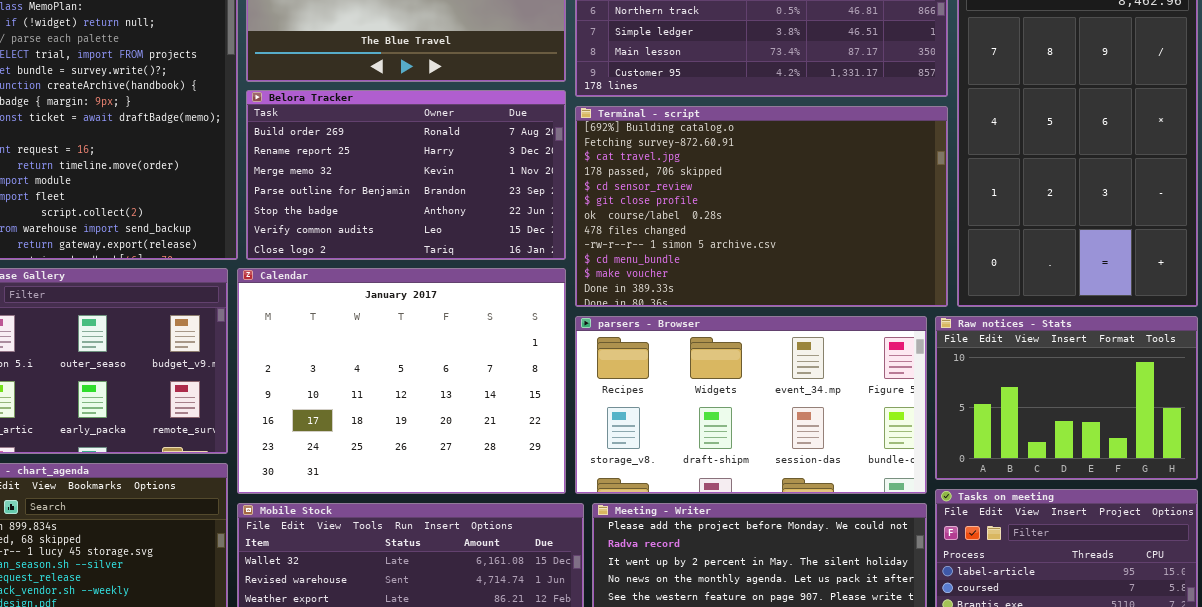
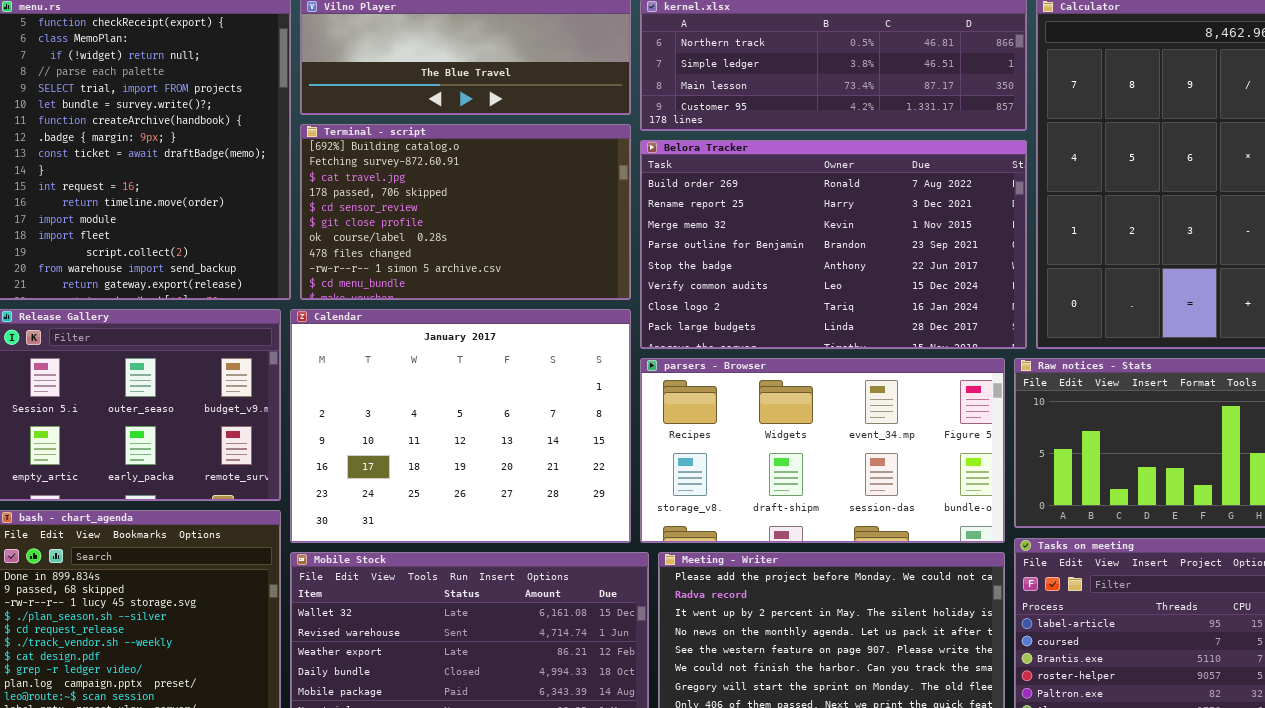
Belora Tracker: [246,90,566,260] -> [640,140,1027,349], moved, resized
Terminal - script: [575,106,948,307] -> [300,124,631,300], moved, resized

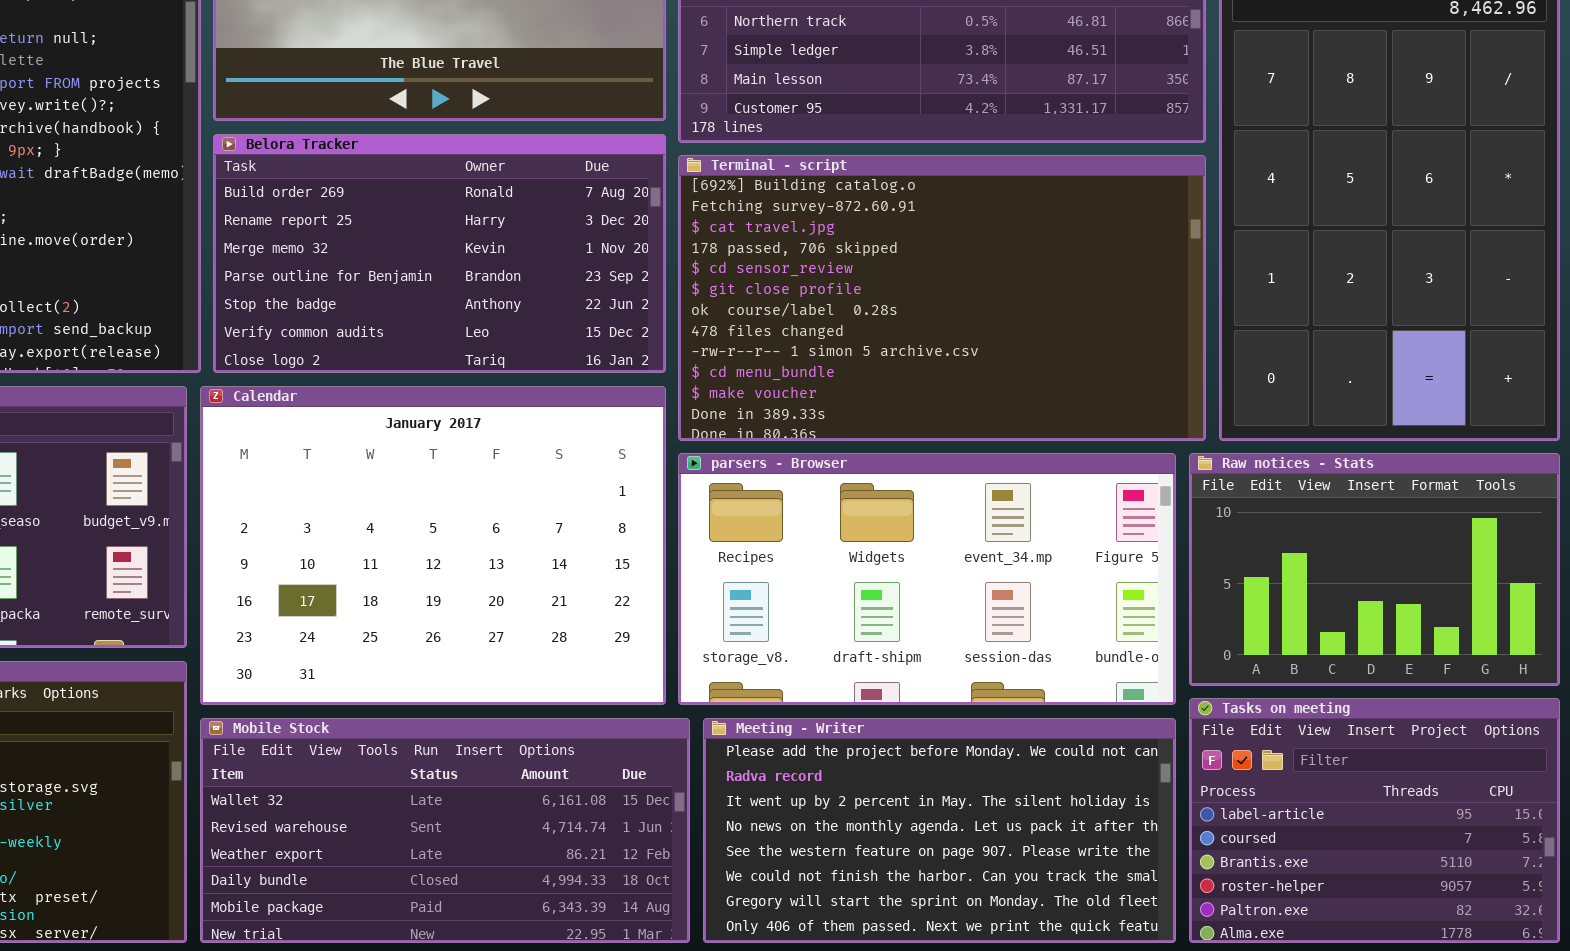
Terminal - script: [300,124,631,300] -> [678,155,1206,441], moved, resized
Belora Tracker: [640,140,1027,349] -> [213,134,666,373], moved, resized

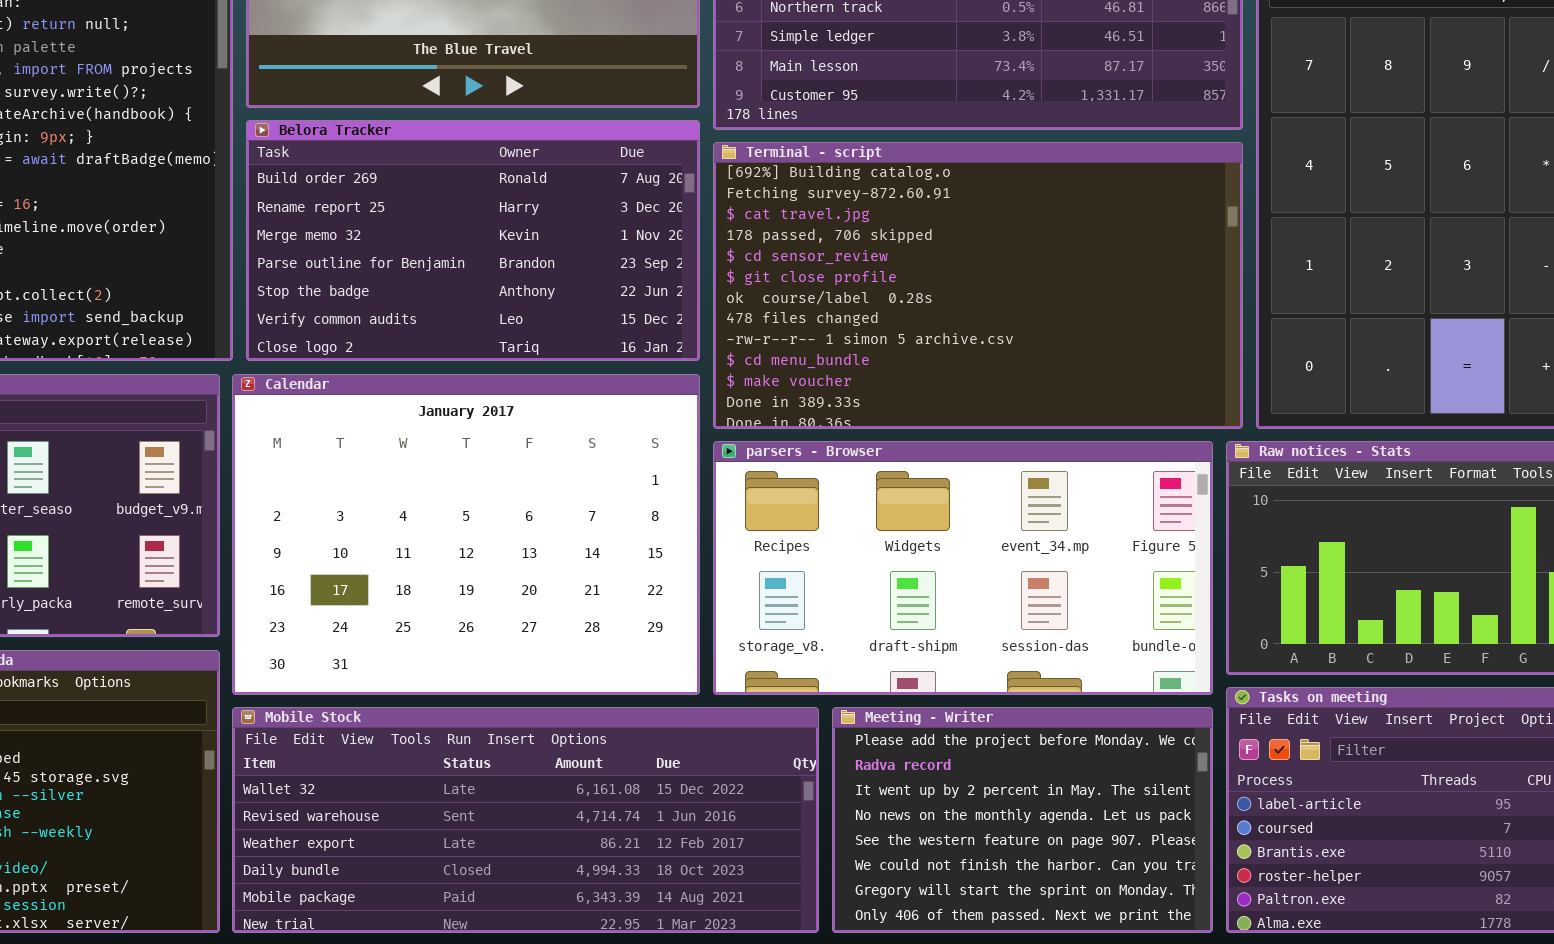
Mobile Stock: [200,718,690,943] -> [232,707,819,933], resized
Meeting - Writer: [703,718,1176,943] -> [832,707,1213,933], resized

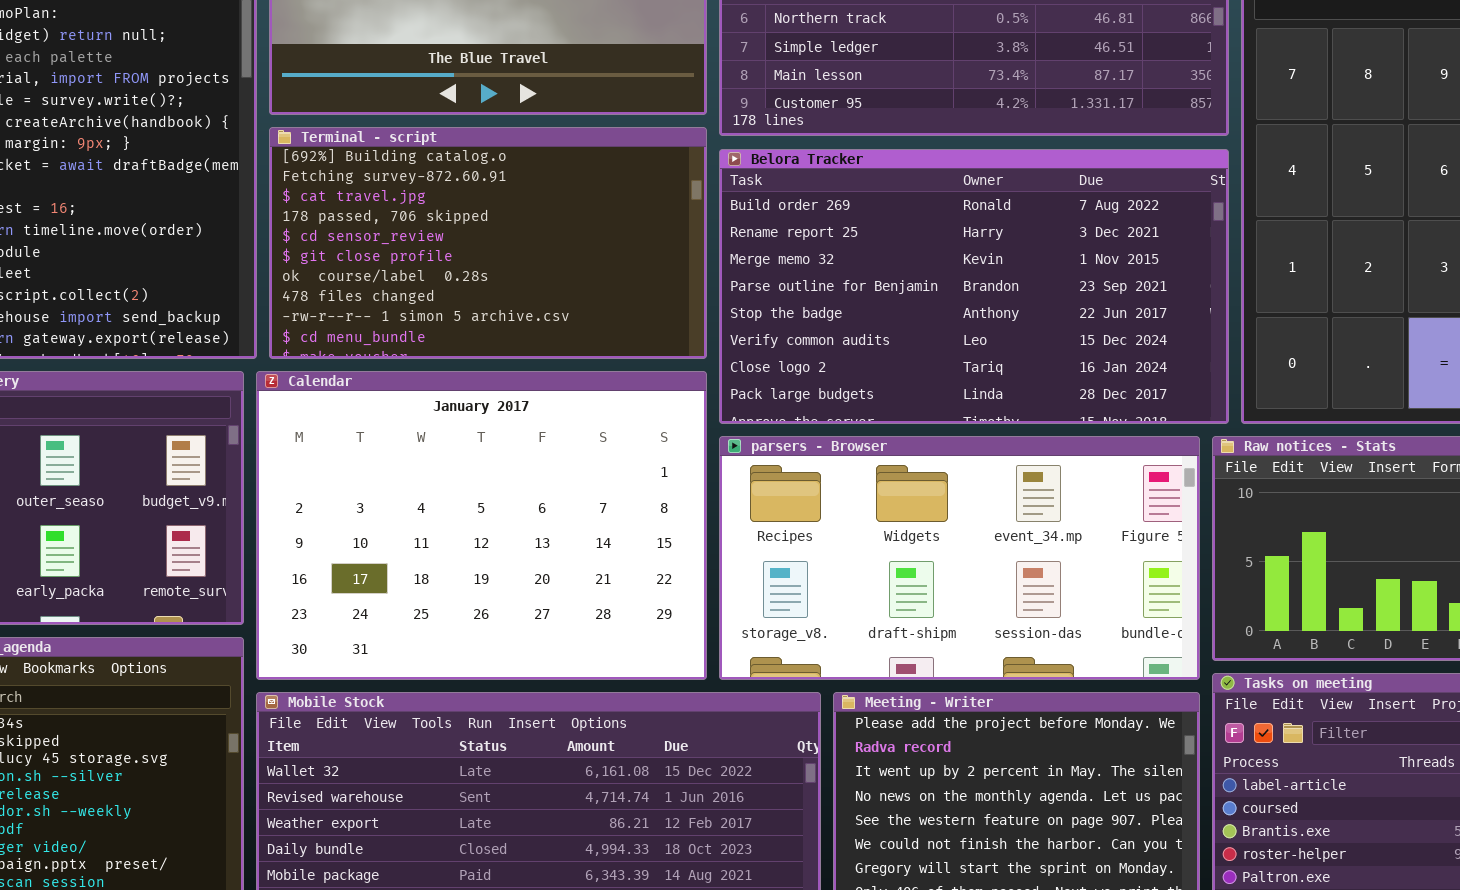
Belora Tracker: [246,120,700,361] -> [719,149,1229,424], moved, resized
Terminal - script: [713,142,1243,429] -> [269,127,707,359], moved, resized

